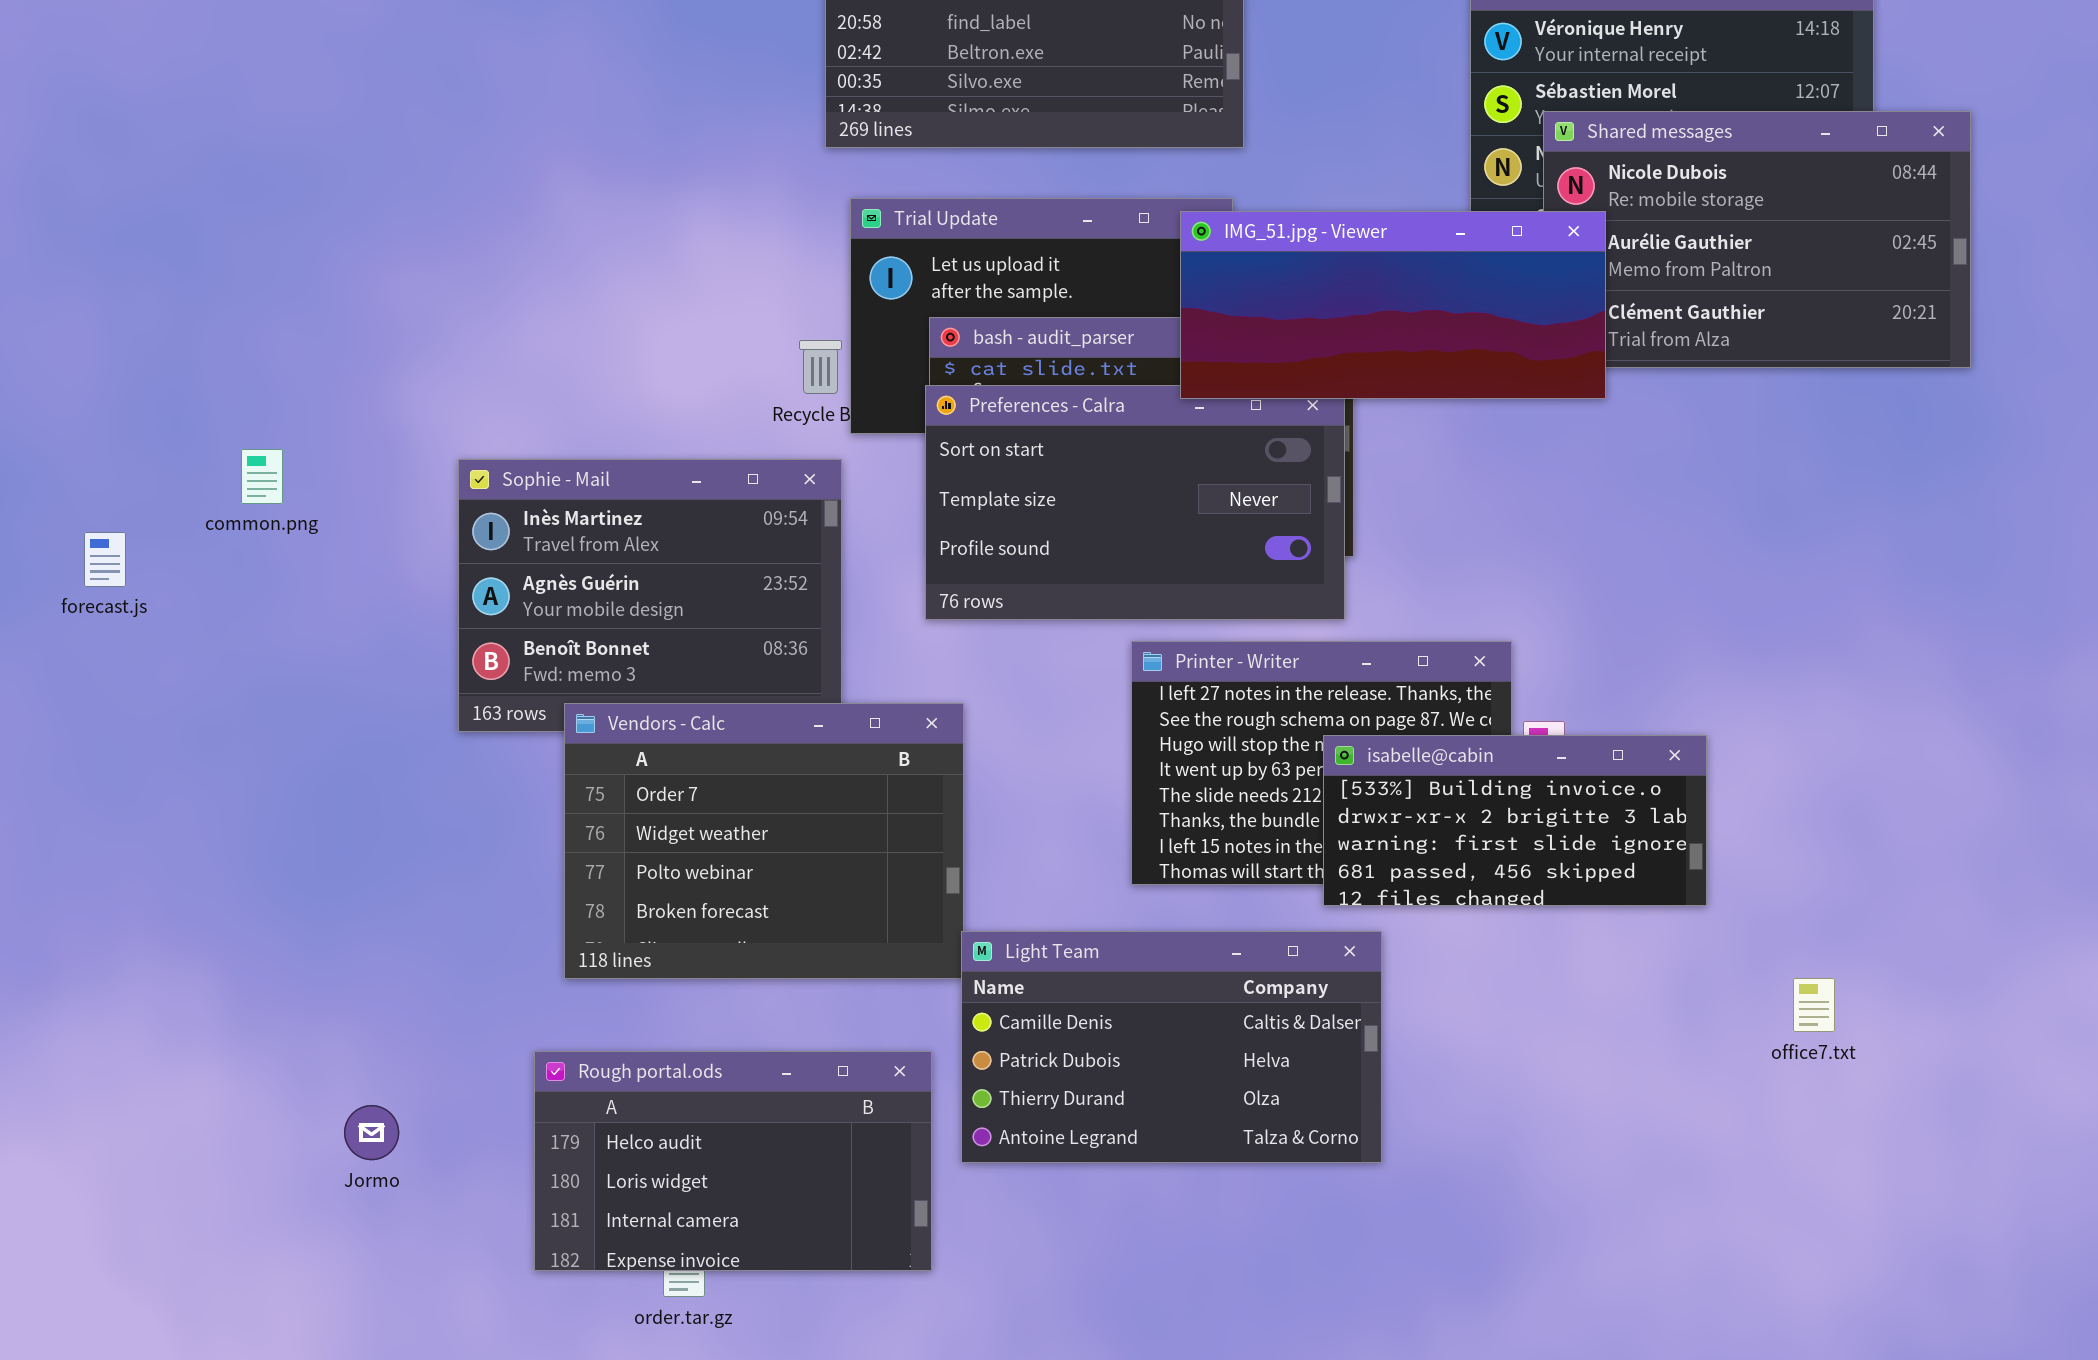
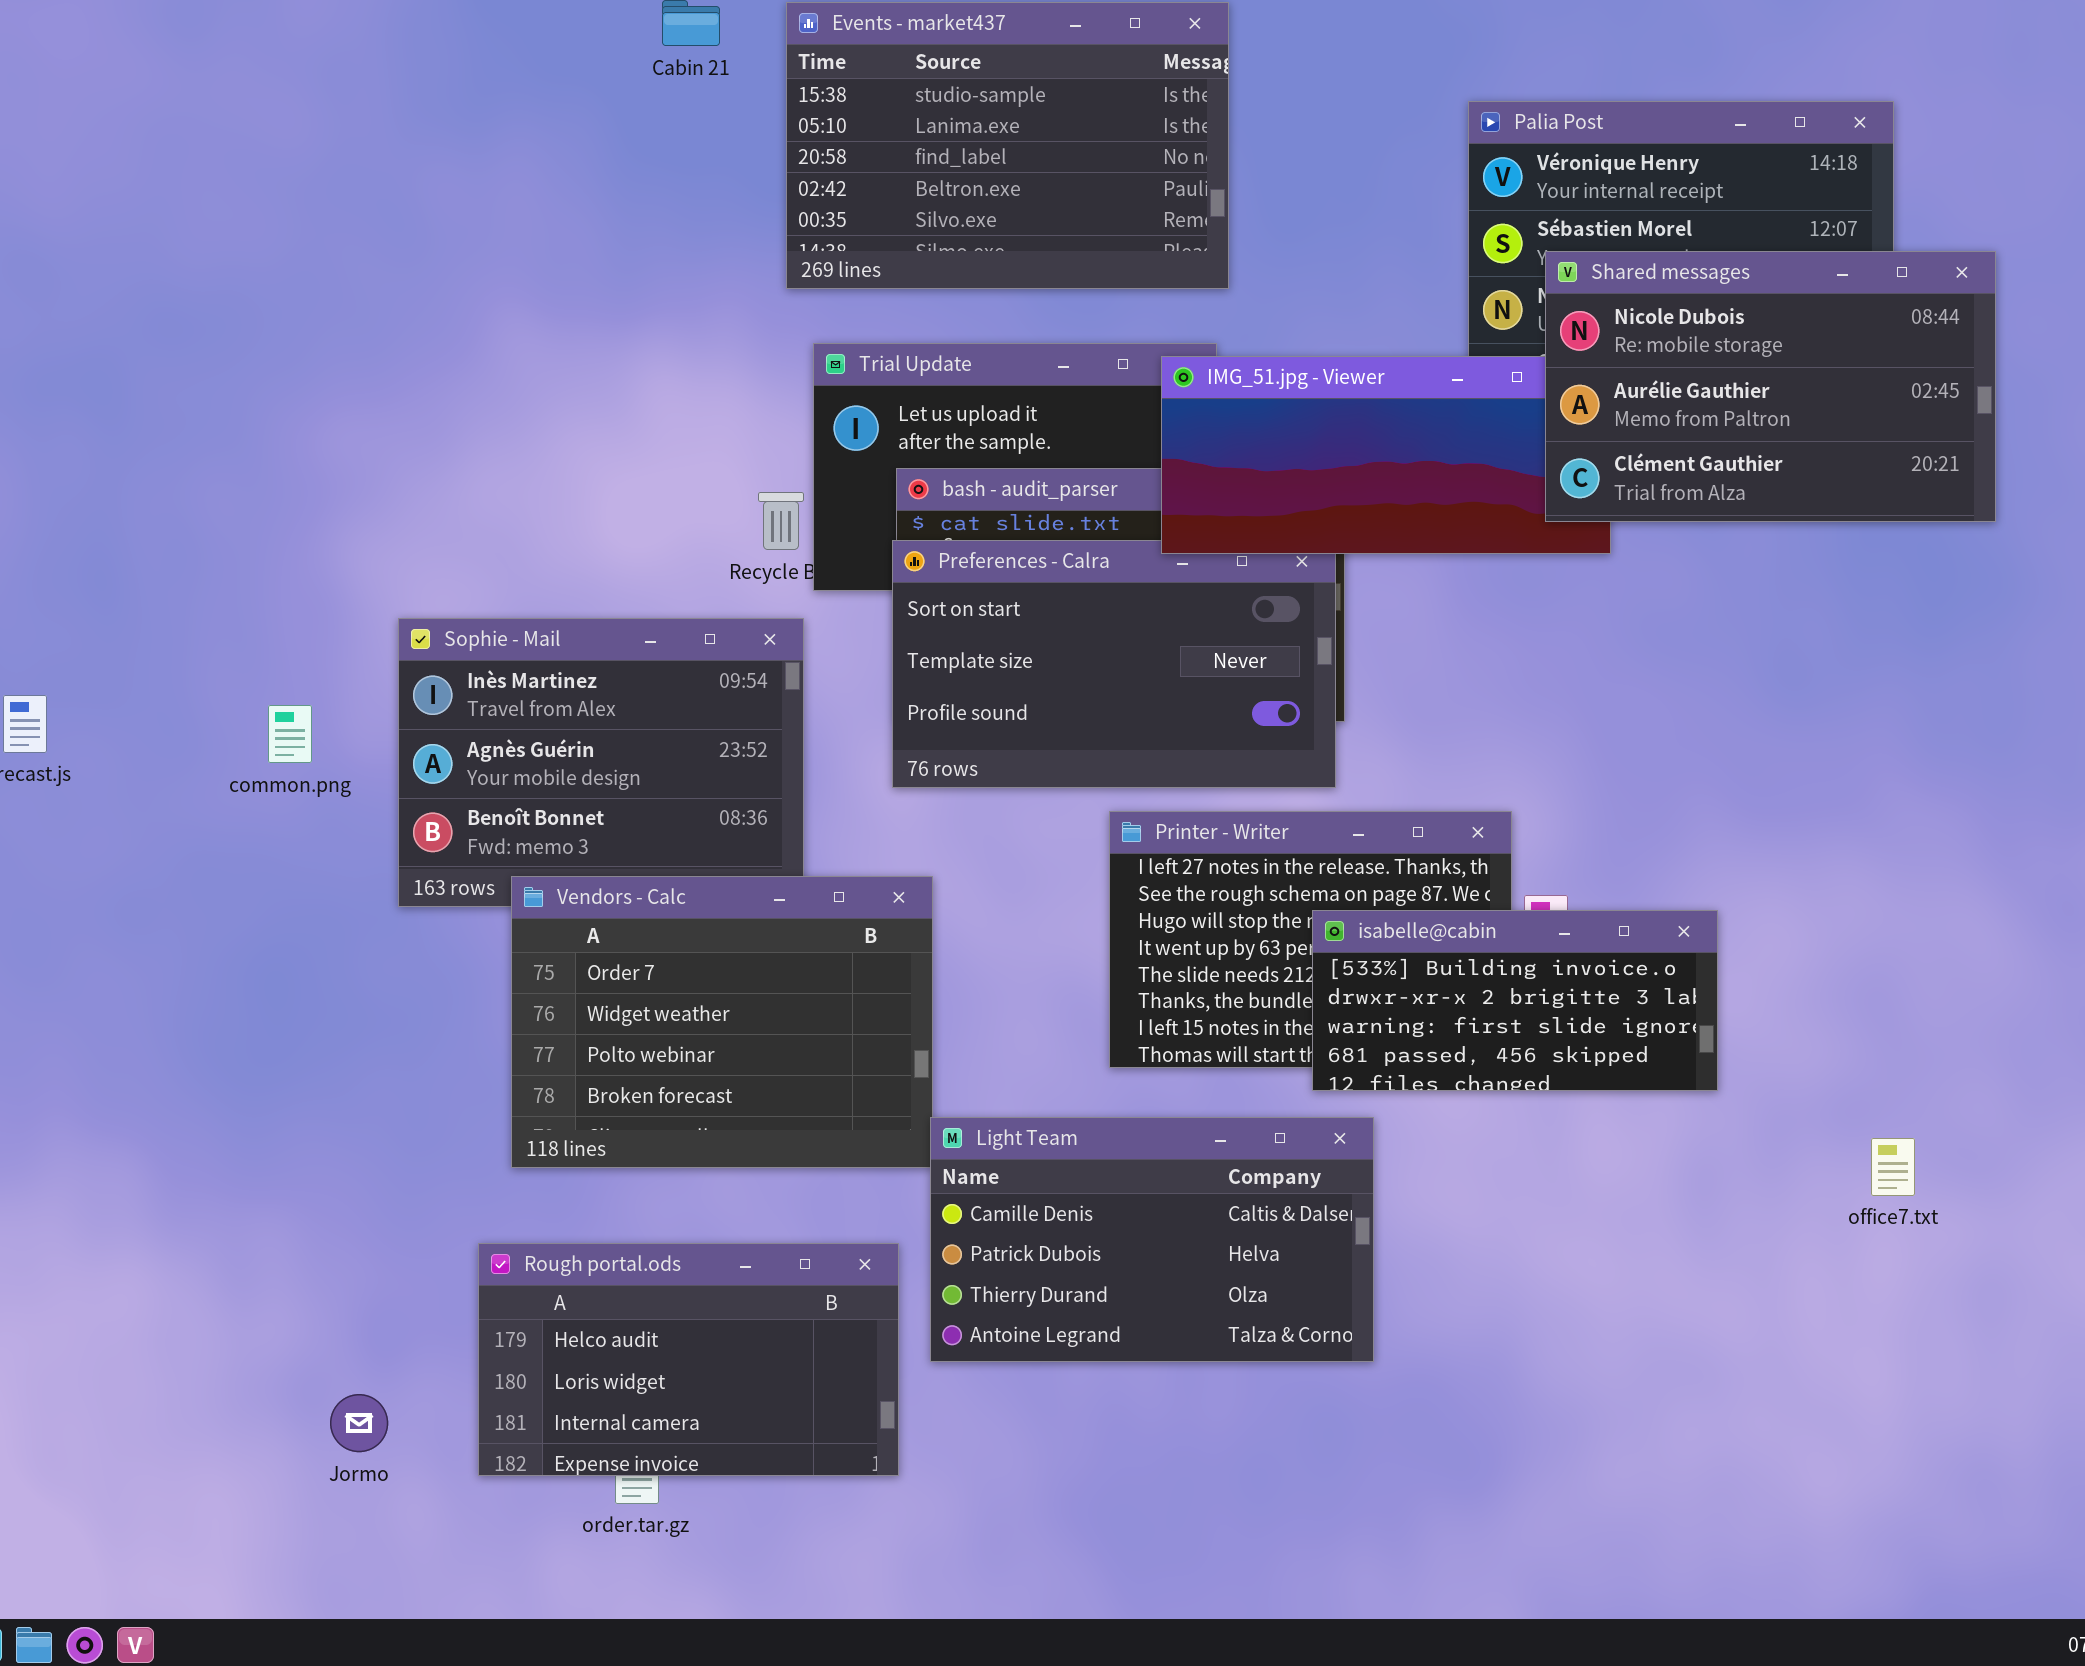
Shared messages: [1543,111,1971,368] -> [1545,251,1996,522], raised
common.png: [241,449,283,504] -> [268,705,312,763], moved
office7.txt: [1793,978,1835,1032] -> [1871,1138,1915,1196], moved
Jormo: [344,1105,399,1160] -> [330,1394,388,1452], moved

